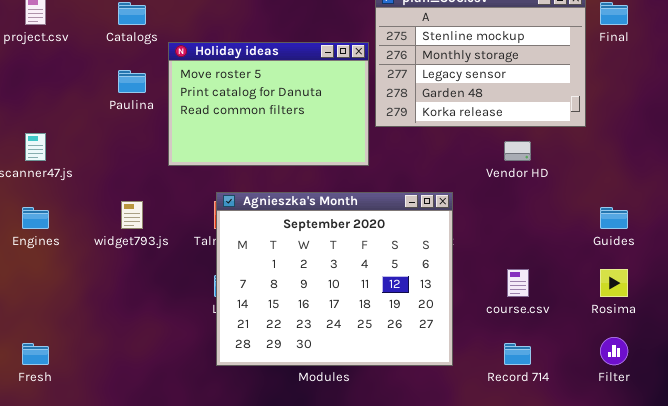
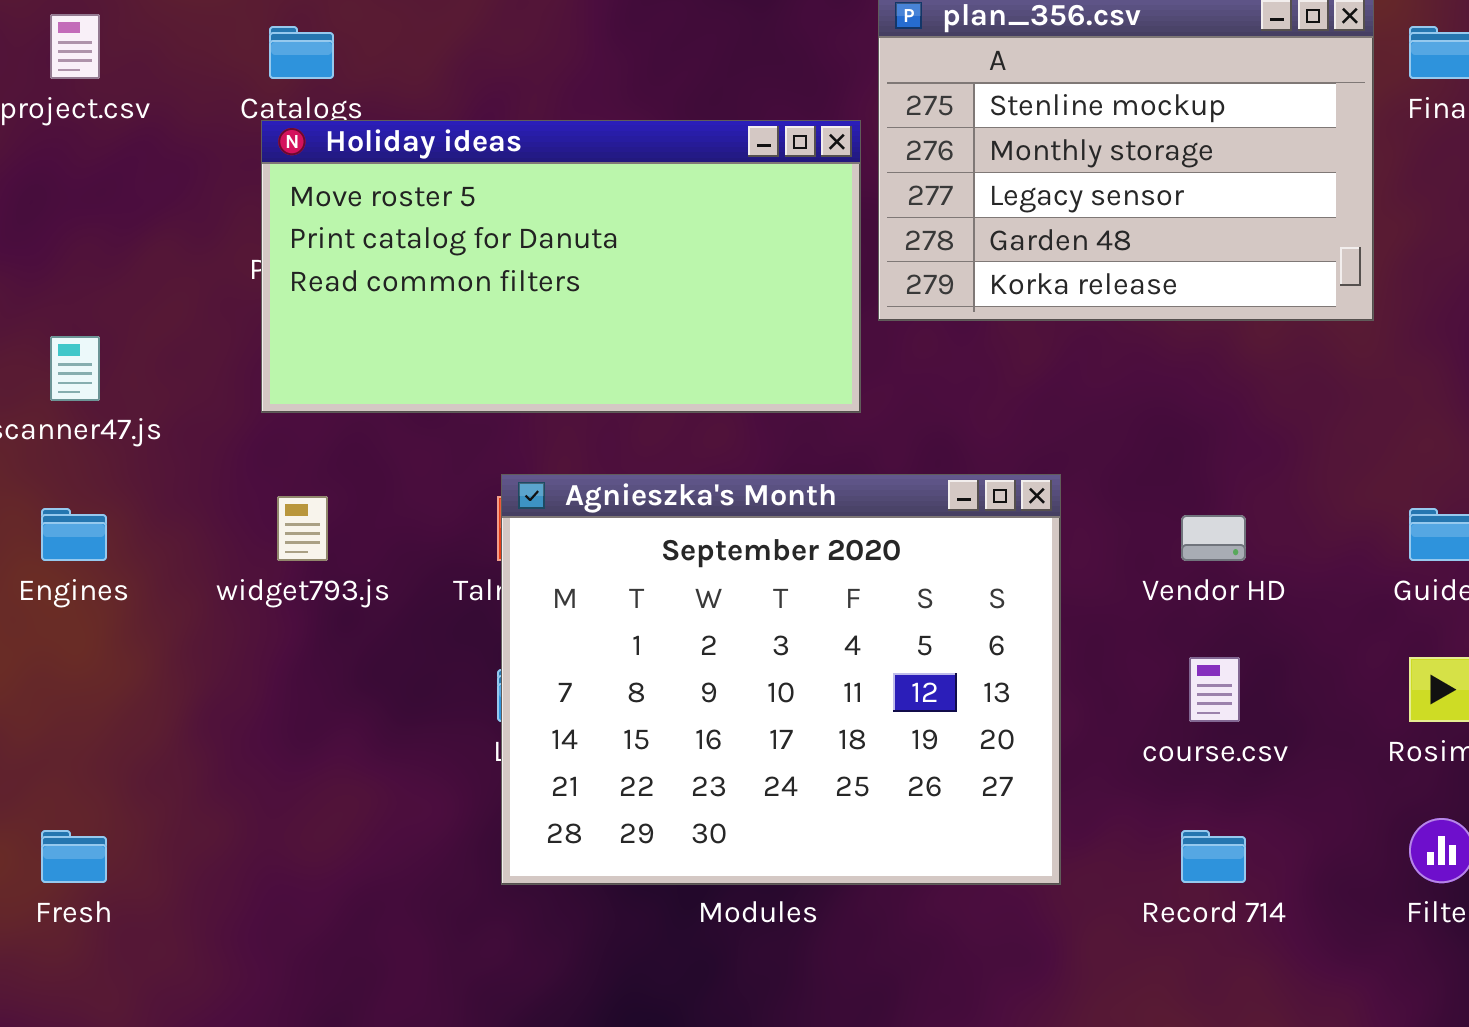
Holiday ideas: [168,42,369,166] -> [261,120,861,413], resized
Vendor HD: [504,141,531,161] -> [1181,515,1246,561], moved

